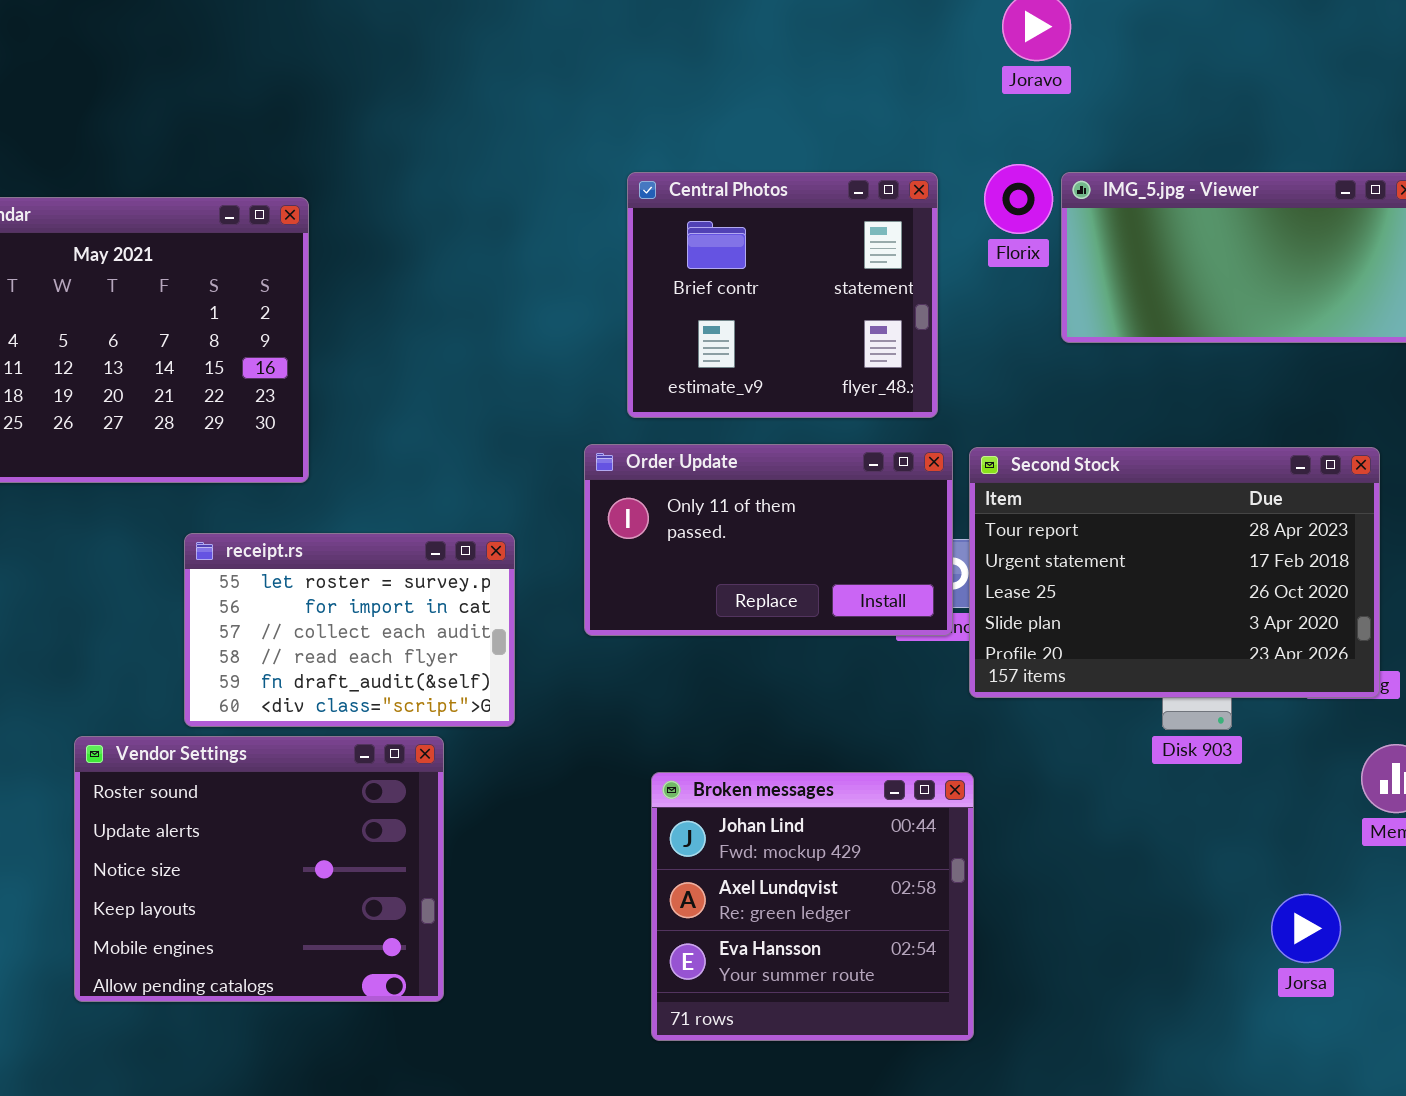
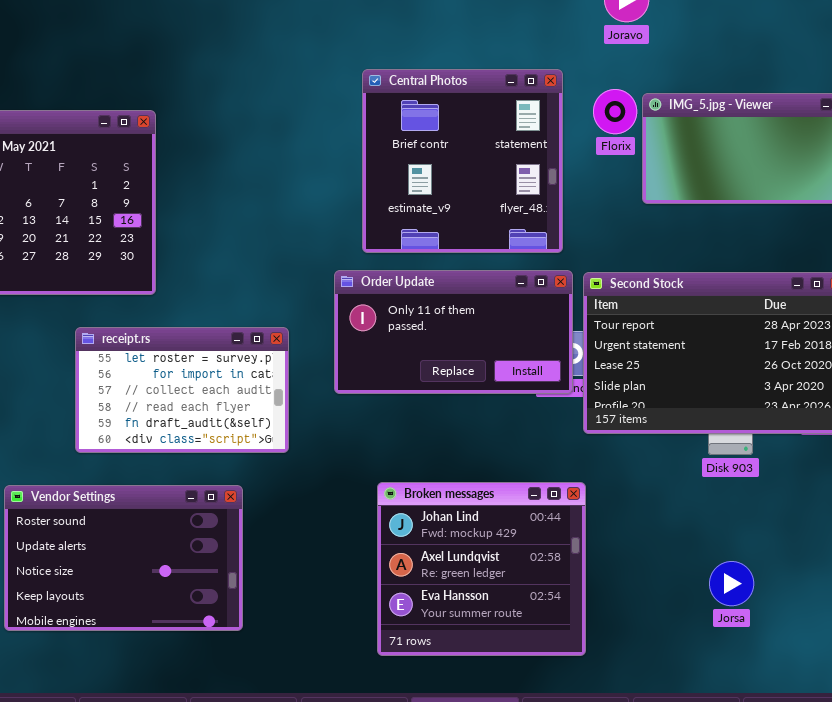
Central Photos: [627,172,938,418] -> [362,69,563,253], resized
Vendor Settings: [74,736,444,1002] -> [4,485,243,631], resized
Jorsa: [1271,894,1341,963] -> [709,561,754,606], moved

